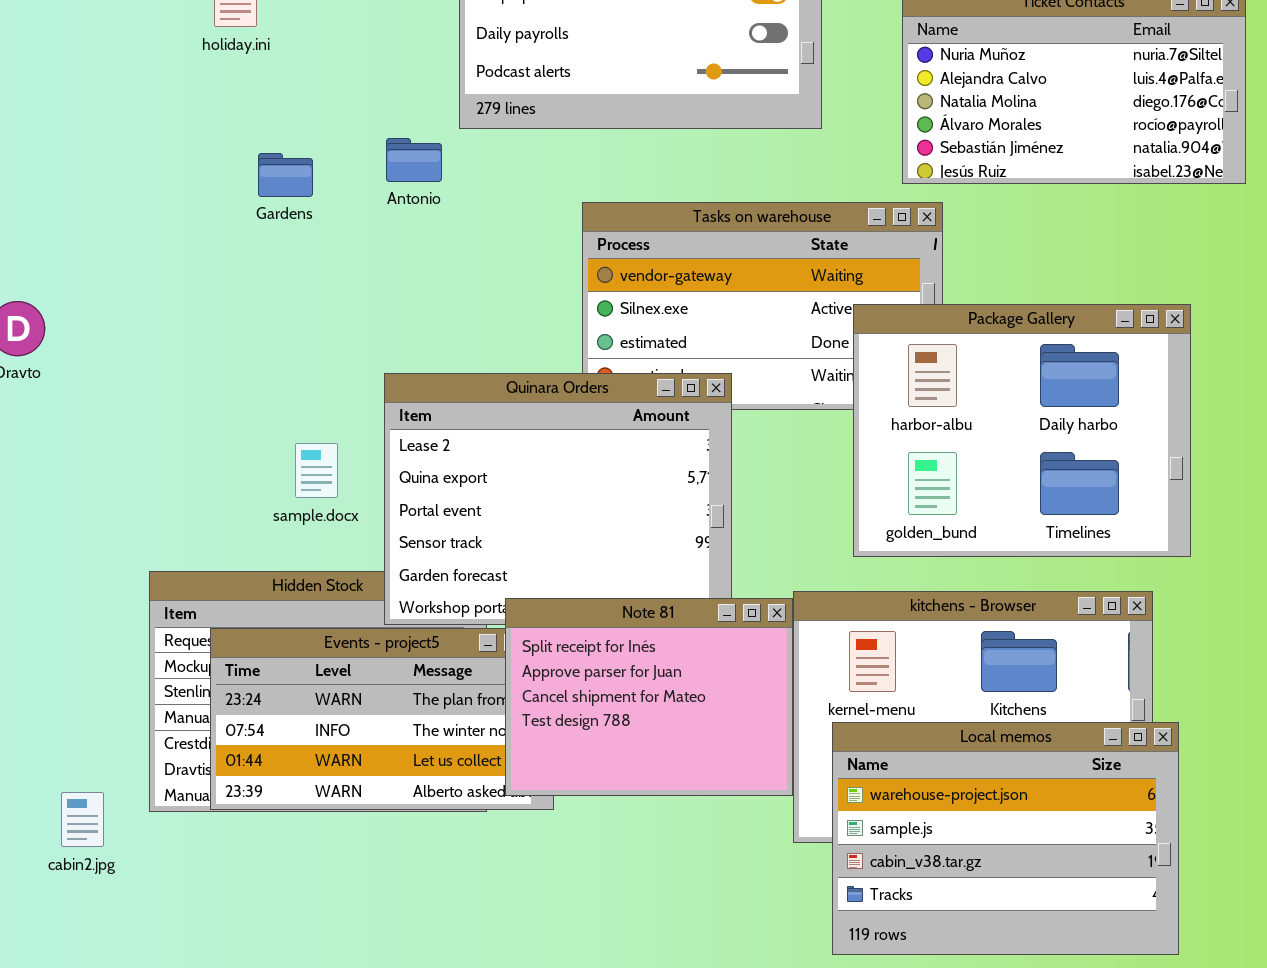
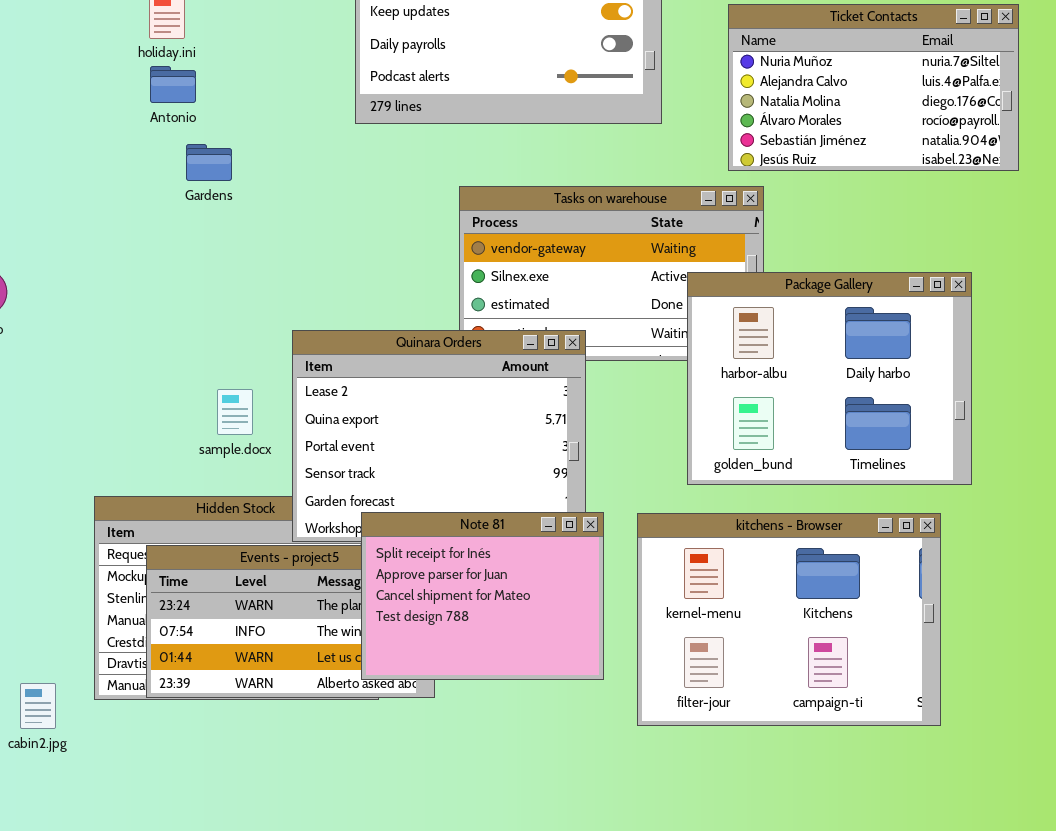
Antonio: [386,138,442,182] -> [150,66,196,103], moved
Note 81: [505,598,793,796] -> [361,512,604,680], moved
Local memos: [832,722,1179,955] -> none, closed

